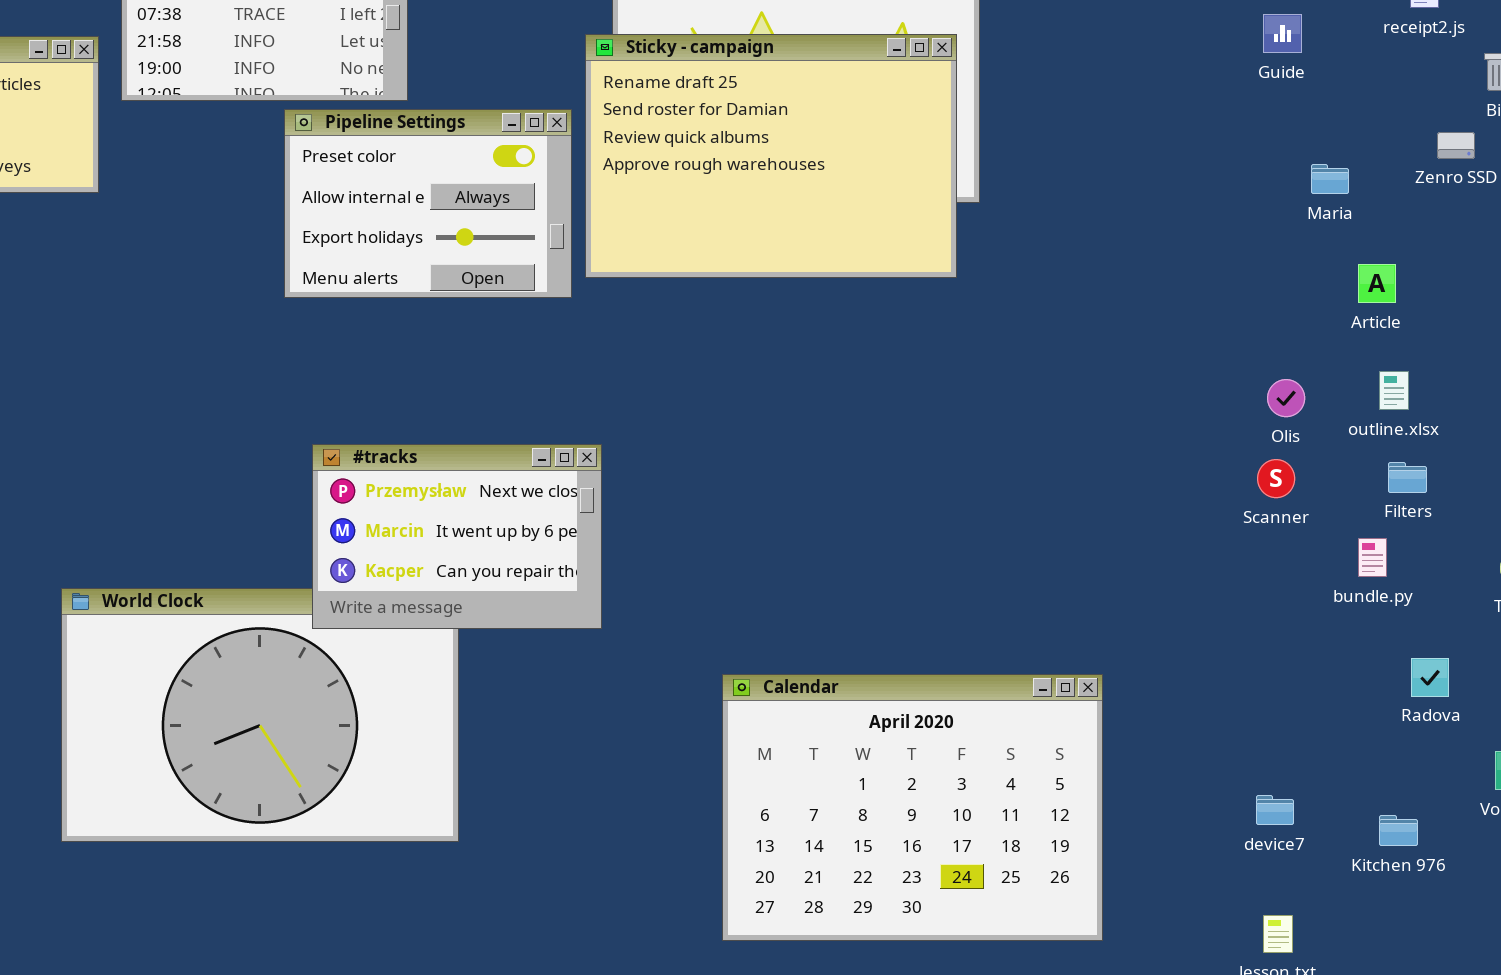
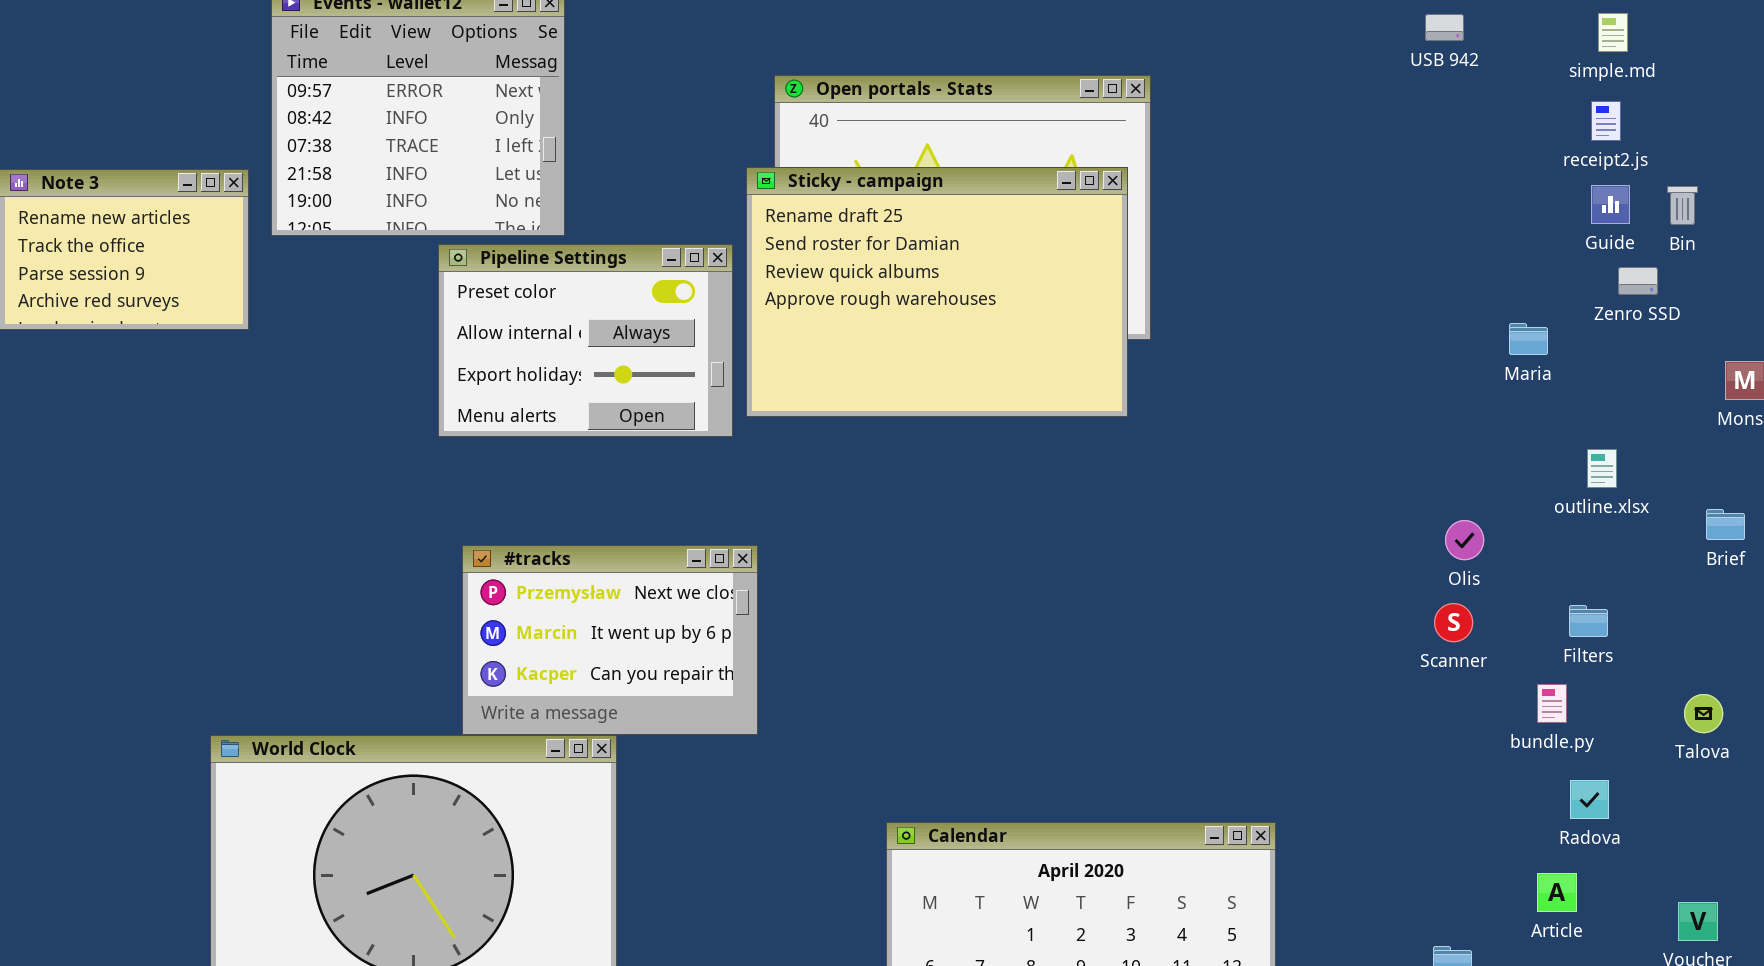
Guide: [1263,14,1302,53] -> [1591,185,1630,224], moved
Maria: [1311,164,1349,194] -> [1509,323,1548,355], moved
Article: [1358,264,1396,303] -> [1537,873,1577,912], moved
outline.xlsx: [1379,371,1409,410] -> [1587,449,1617,488], moved
#tracks: [312,444,602,629] -> [462,545,758,735], moved
Radova: [1411,658,1449,697] -> [1570,780,1609,819], moved

